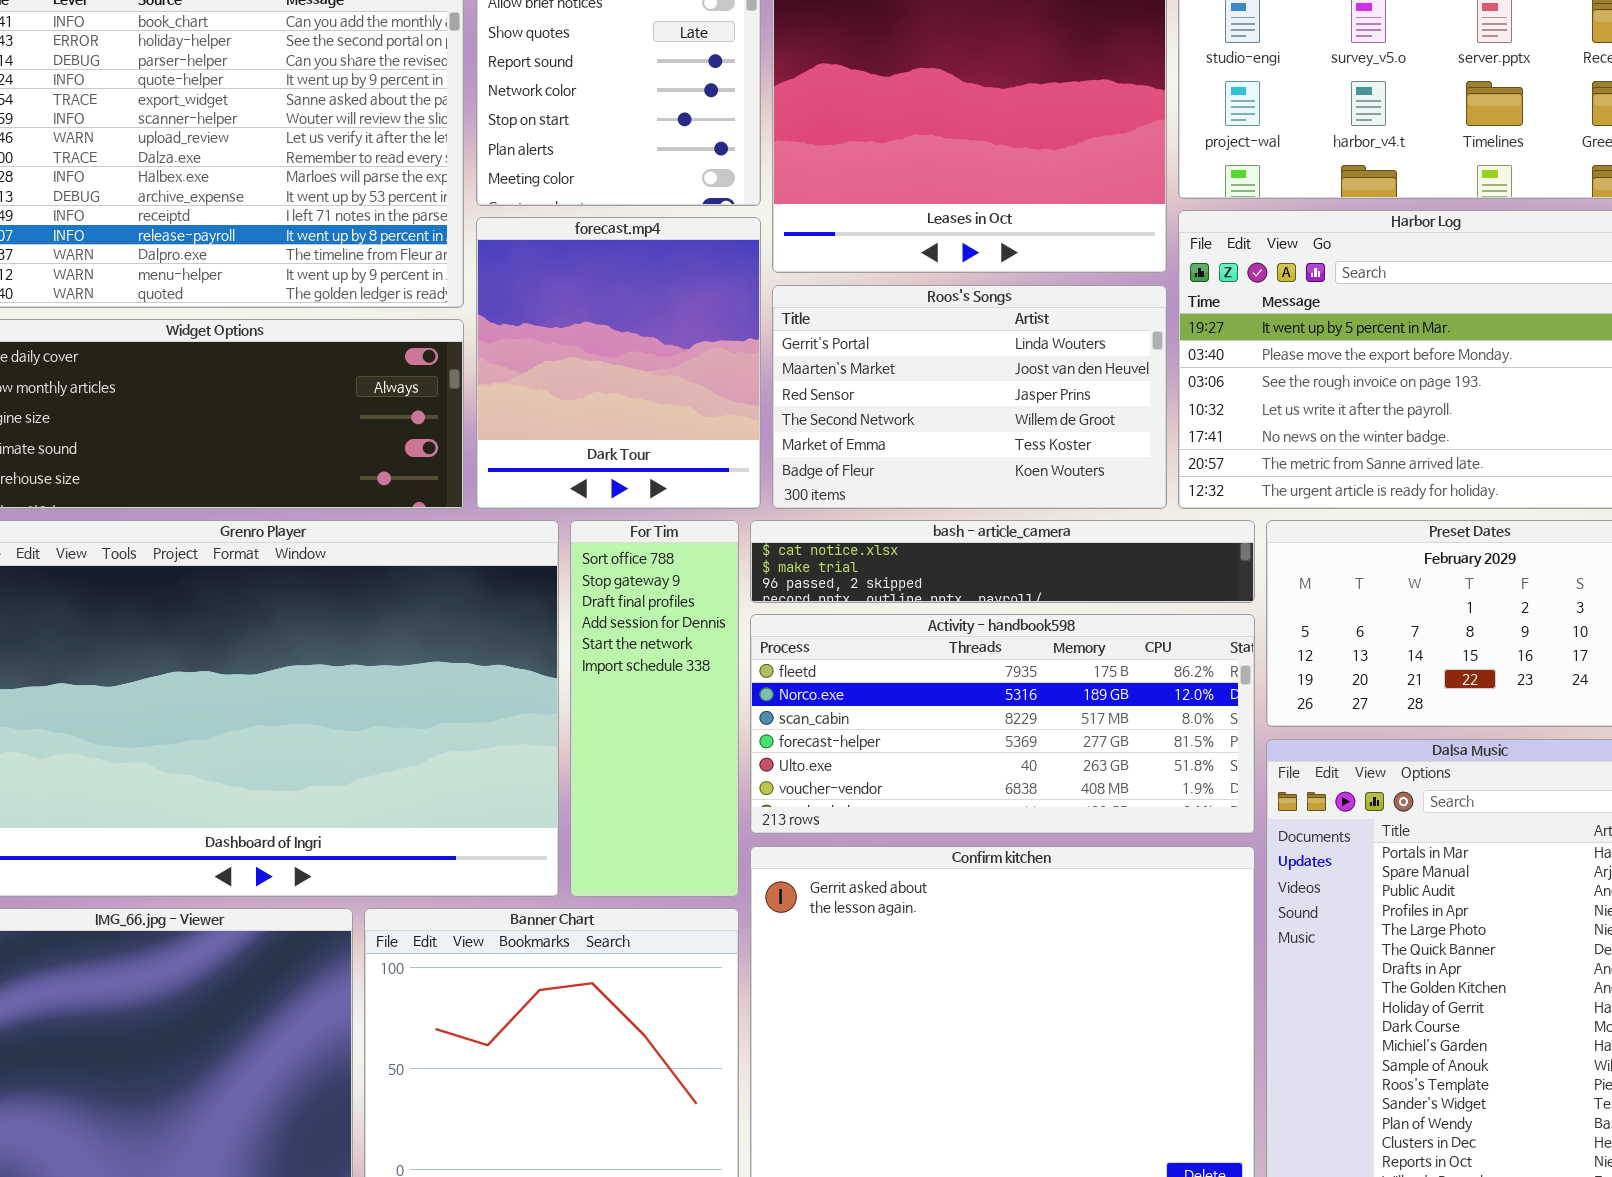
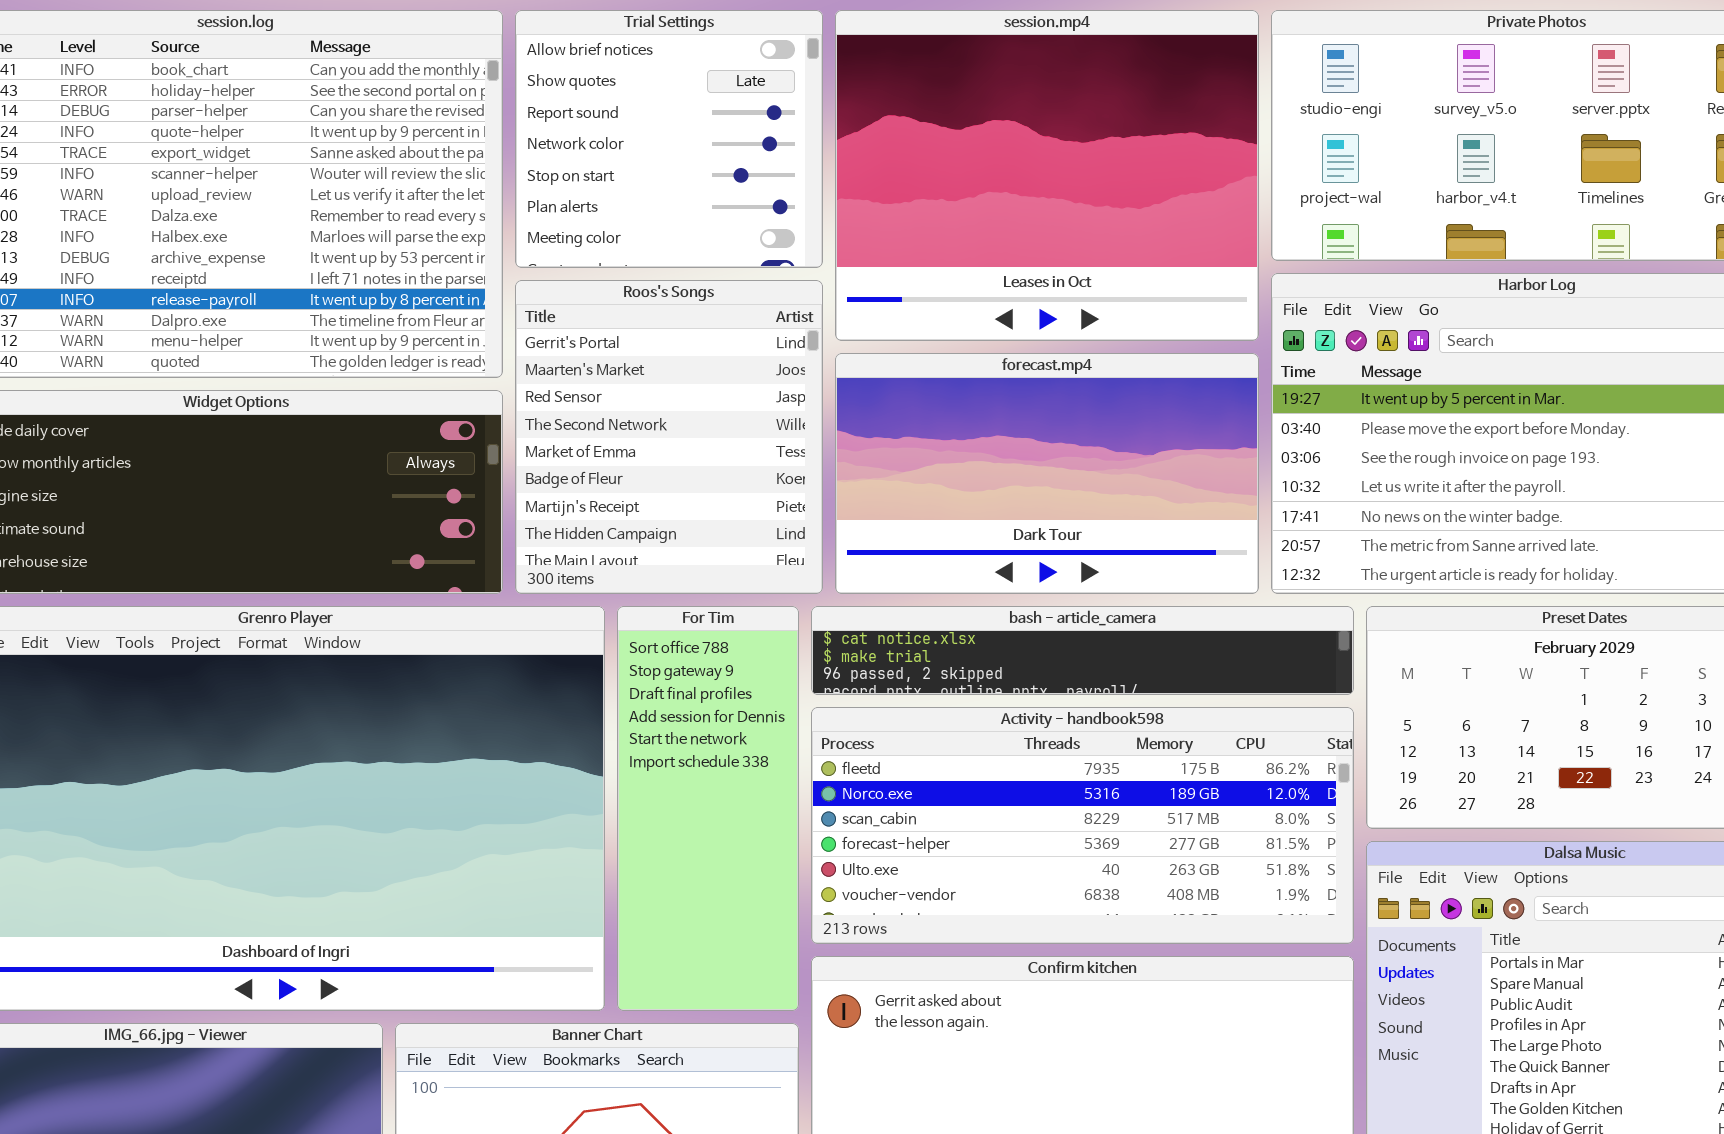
forecast.mp4: [476,217,761,509] -> [835,353,1259,594], moved, resized
Roos's Songs: [772,285,1167,509] -> [515,280,823,594], moved, resized

